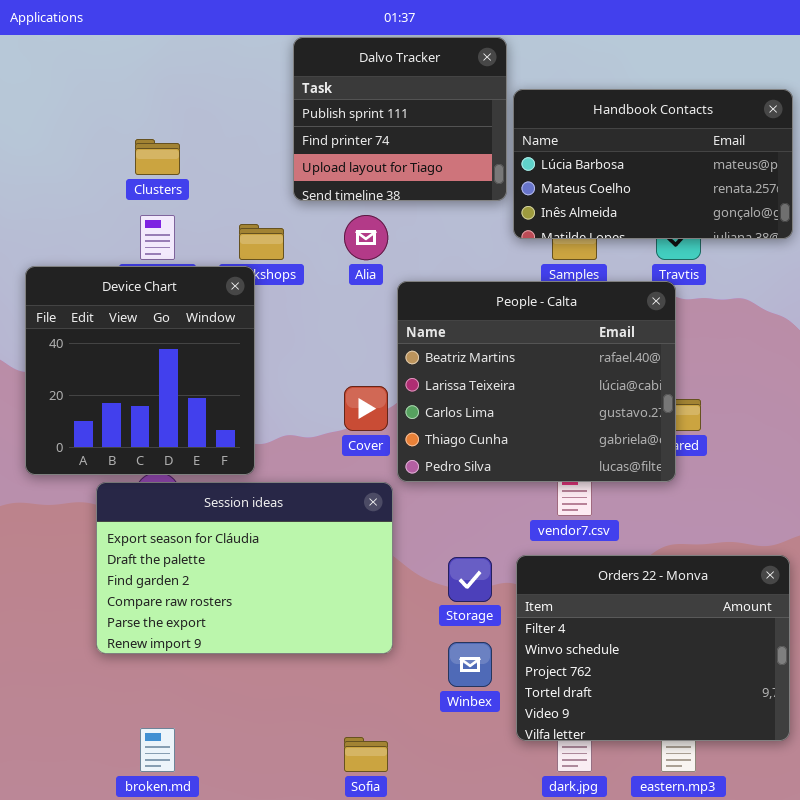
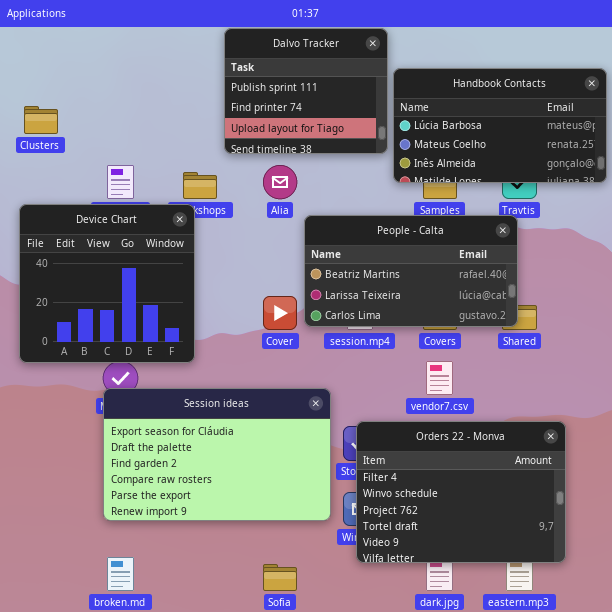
Clusters: [135,139,180,175] -> [24,106,58,134], moved
People - Calta: [397,281,676,482] -> [304,215,518,327], resized
Session ideas: [96,482,393,654] -> [103,388,331,521], moved
Orders 22 - Monva: [516,555,790,741] -> [356,421,566,563], moved

